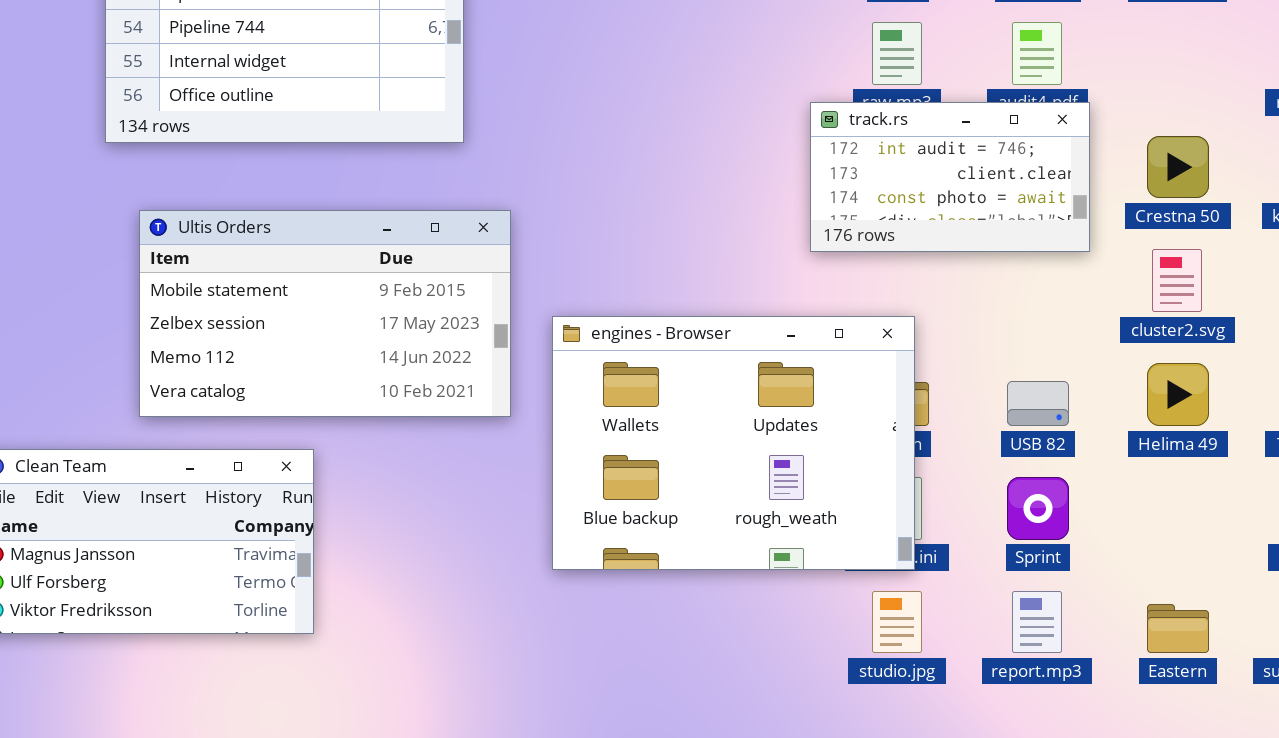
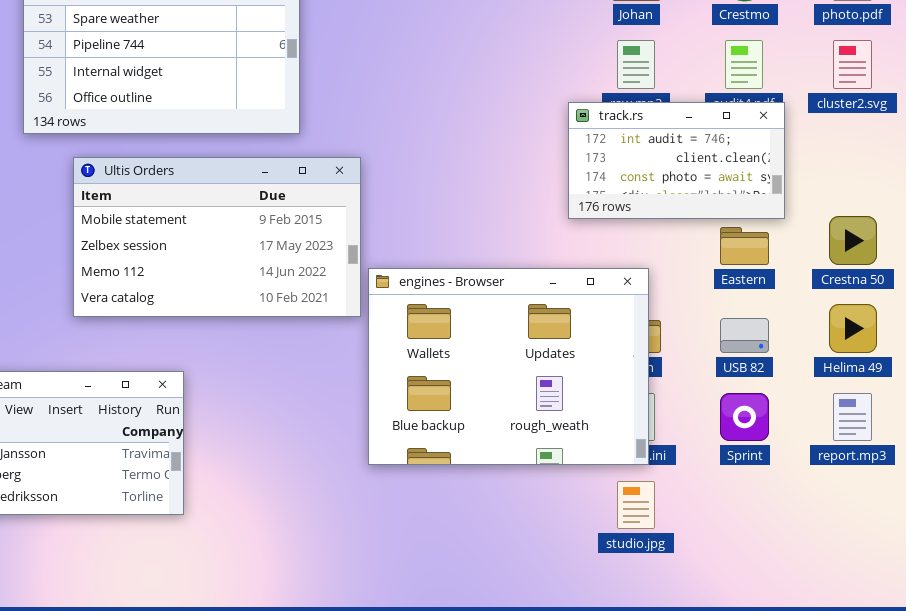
Crestna 50: [1147,136,1209,198] -> [829,216,877,265], moved
Ultis Orders: [139,210,511,417] -> [73,157,361,317], moved
cluster2.svg: [1152,249,1202,312] -> [833,40,872,89], moved
report.mp3: [1012,591,1062,653] -> [833,393,872,441], moved
Eastern: [1147,604,1209,653] -> [720,227,769,265], moved

